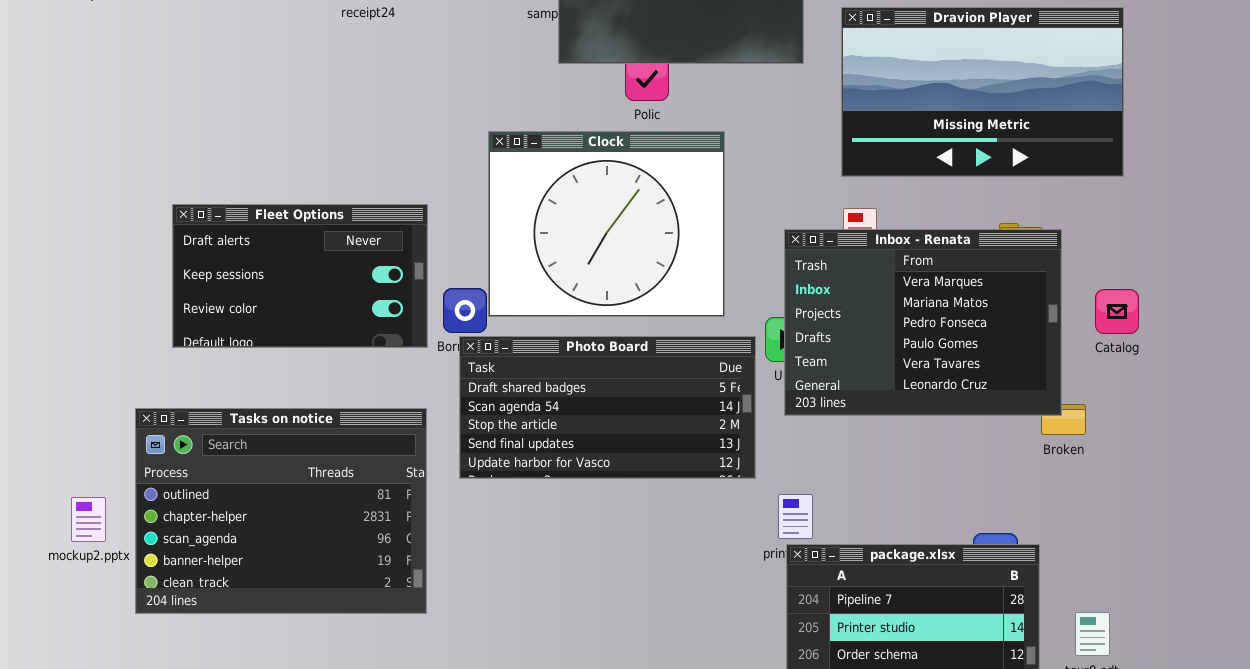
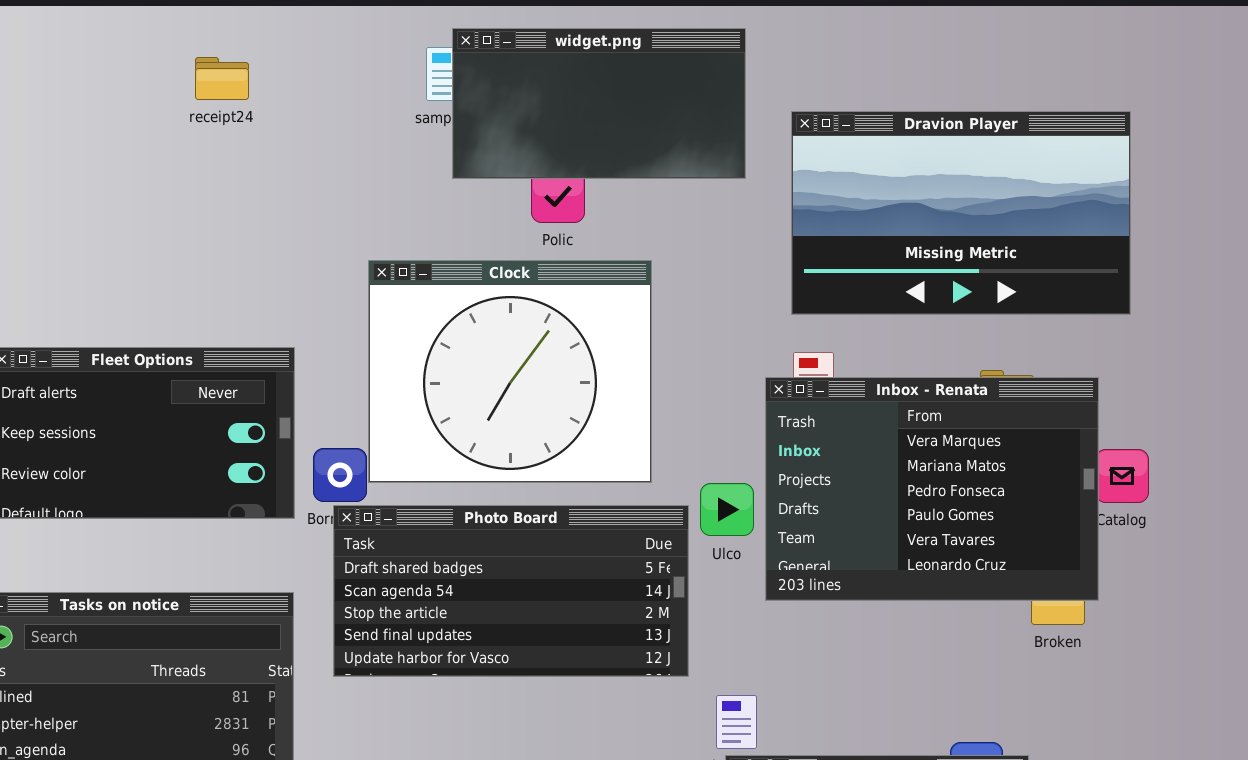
Inbox - Renata: [784,229,1062,416] -> [765,377,1099,601], moved

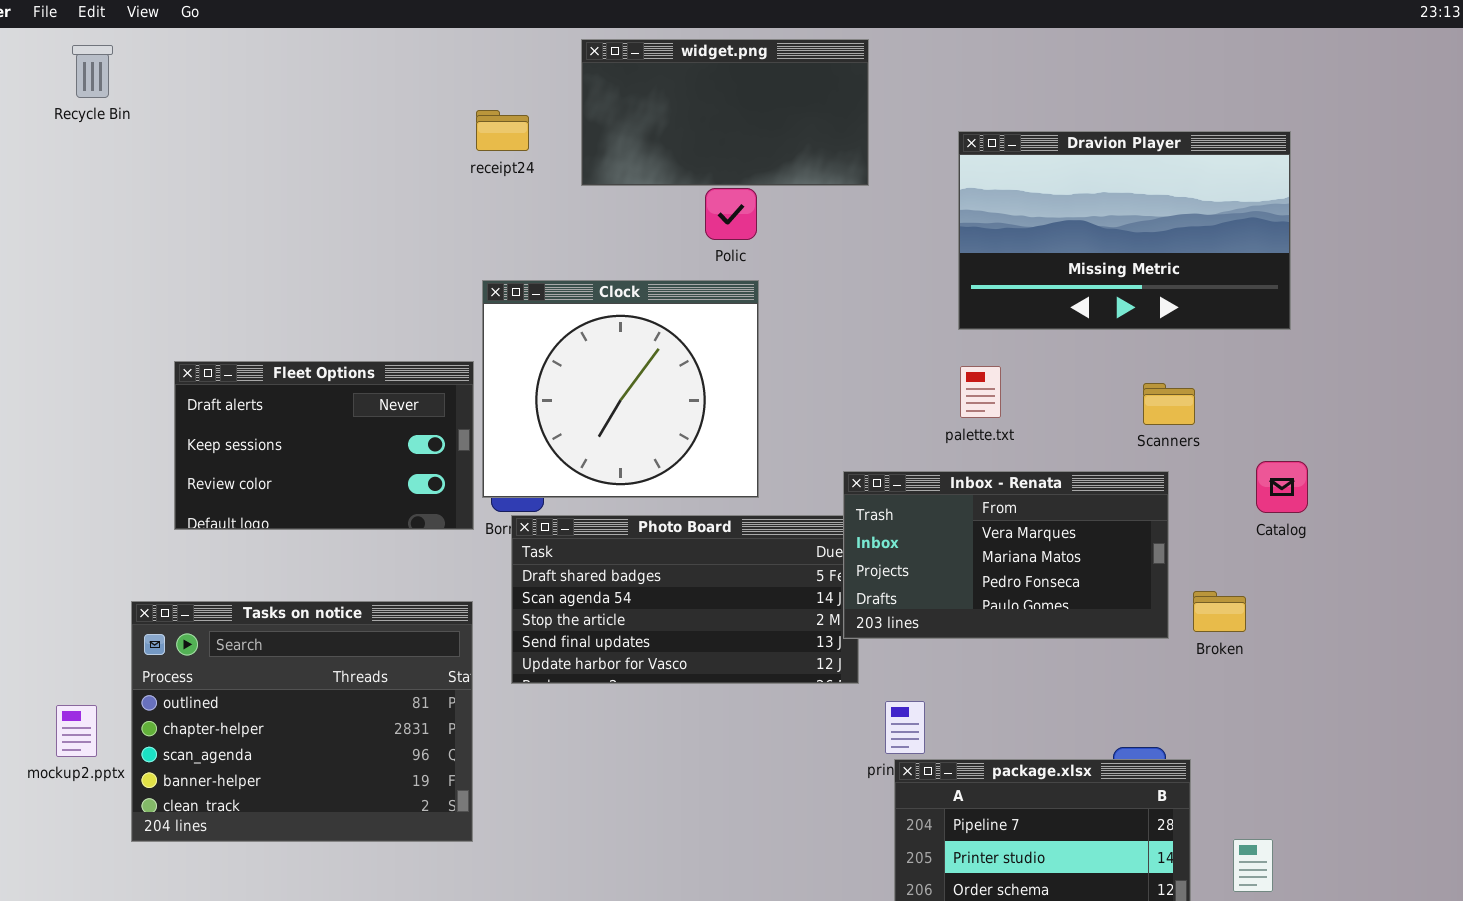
widget.png: [452,28,746,179] -> [581,39,869,186], moved
receipt24: [195,57,249,100] -> [476,110,529,151], moved
Clock: [368,260,652,483] -> [482,280,759,498], moved
Inbox - Renata: [765,377,1099,601] -> [843,471,1169,639], moved, resized

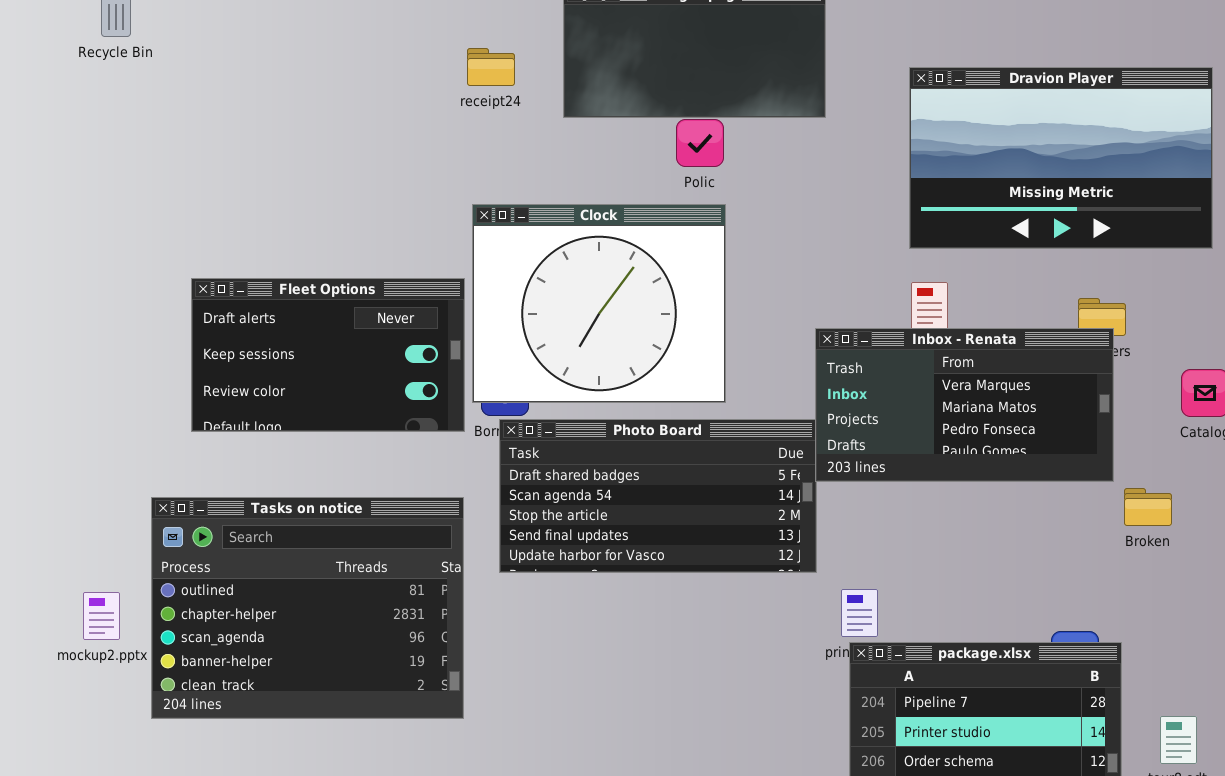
Inbox - Renata: [843,471,1169,639] -> [815,328,1114,482], moved

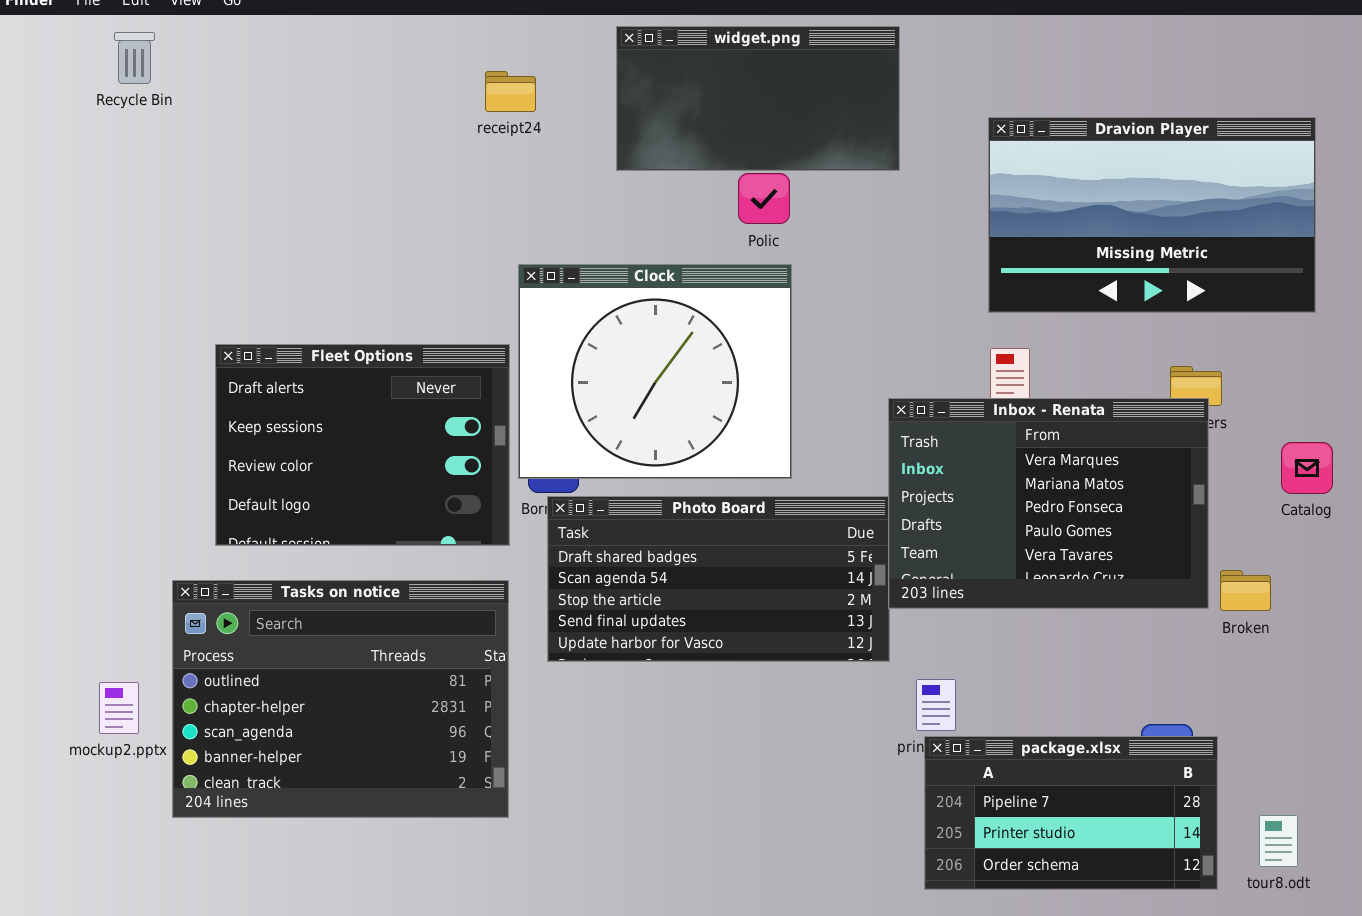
receipt24: [467,48,515,86] -> [485,71,536,112], moved
Fleet Options: [191,278,465,432] -> [215,344,510,546], resized
Inbox - Renata: [815,328,1114,482] -> [888,398,1209,609], resized

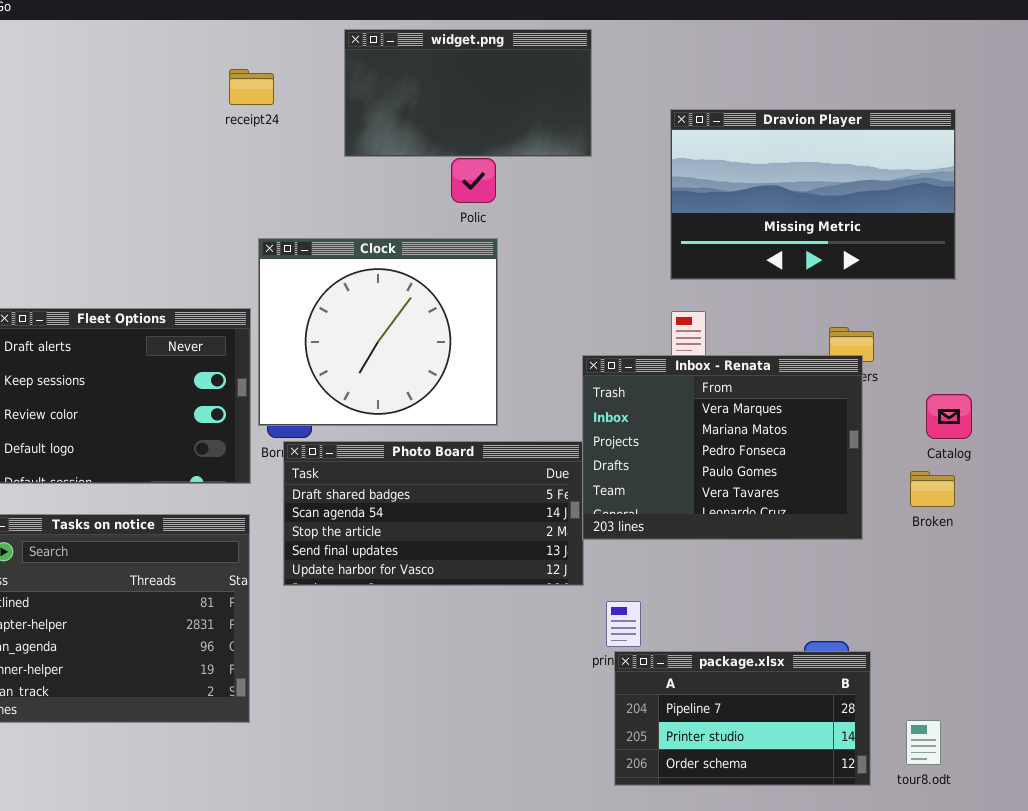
Broken: [1220,570,1271,611] -> [910,471,955,507], moved

